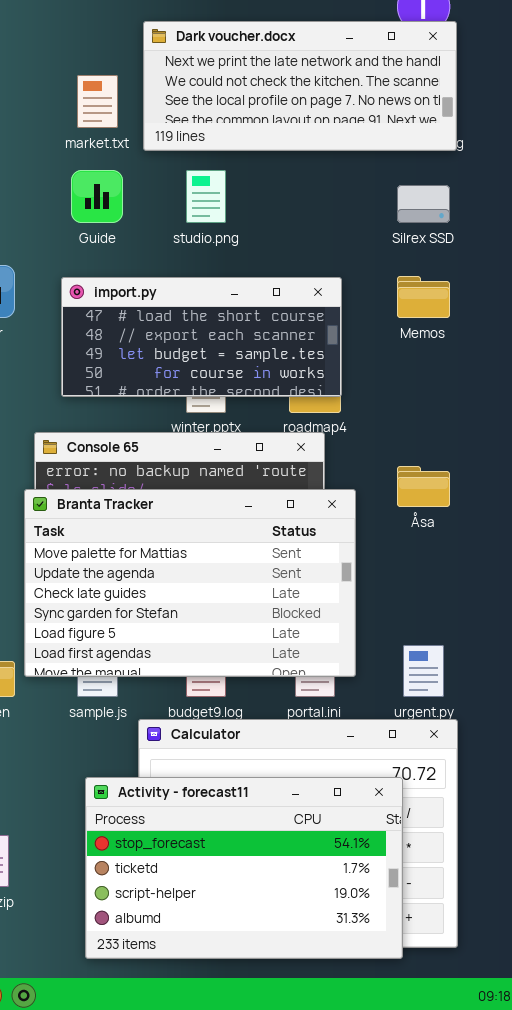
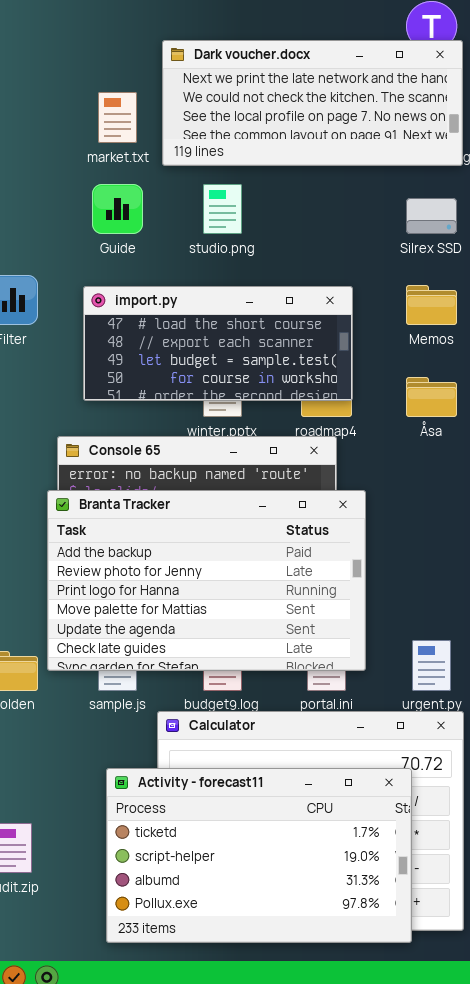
Åsa: [397,466,450,507] -> [406,377,457,417], moved
Branta Tracker: [24,489,356,677] -> [47,490,366,671], scrolled up 3 rows
Activity - forecast11: [85,777,403,959] -> [106,768,412,943], scrolled down 1 row

